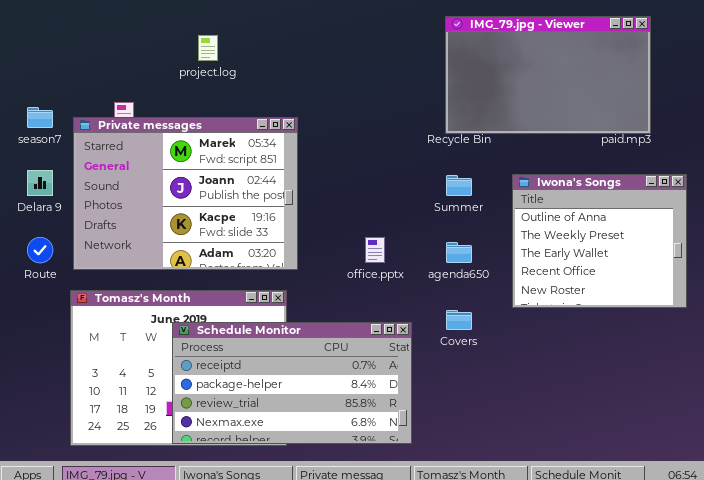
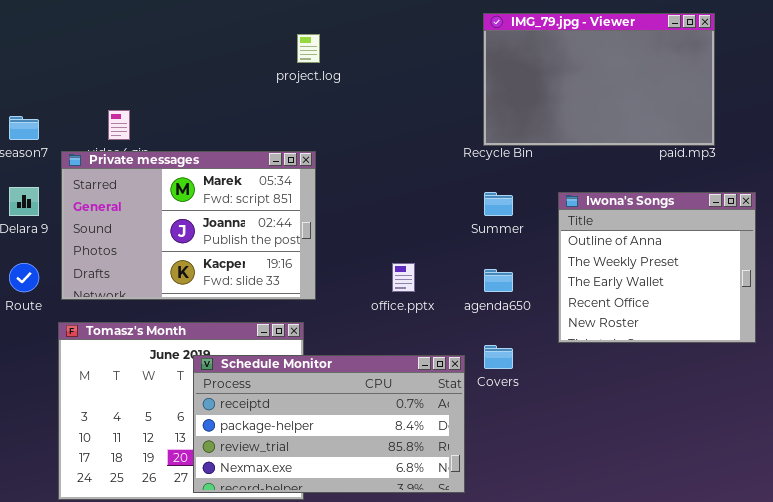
project.log: [198,35,218,61] -> [297,34,320,63], moved
Private messages: [73,117,298,270] -> [61,151,316,300], resized
Schedule Monitor: [172,322,412,444] -> [193,355,465,493], moved

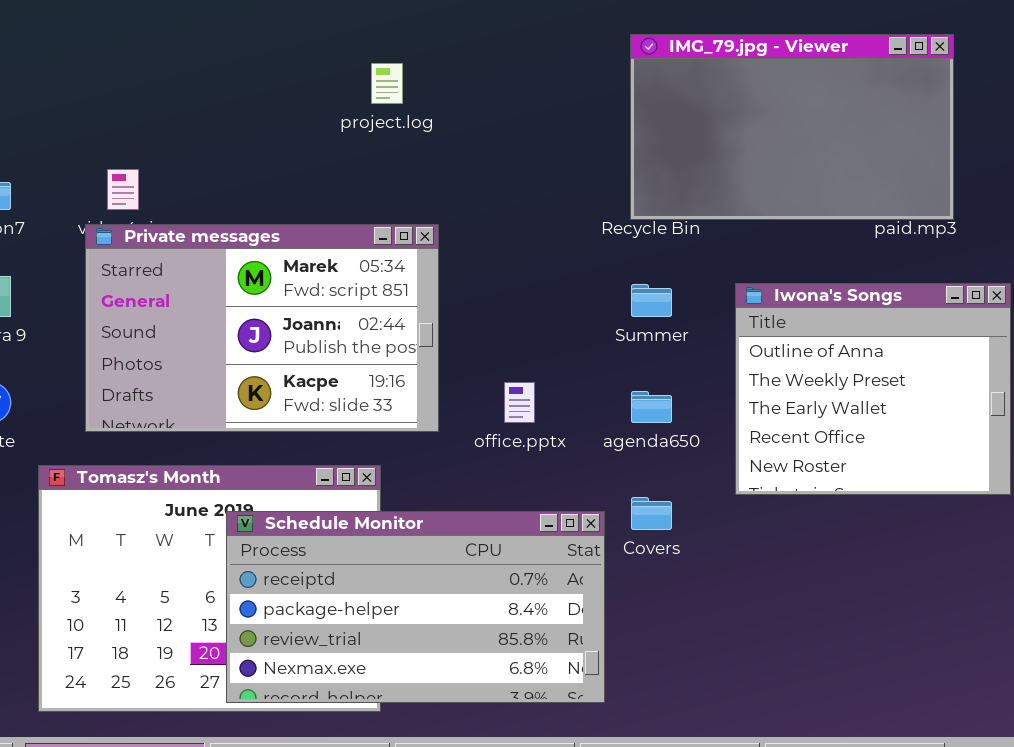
Private messages: [61,151,316,300] -> [85,224,439,432], moved

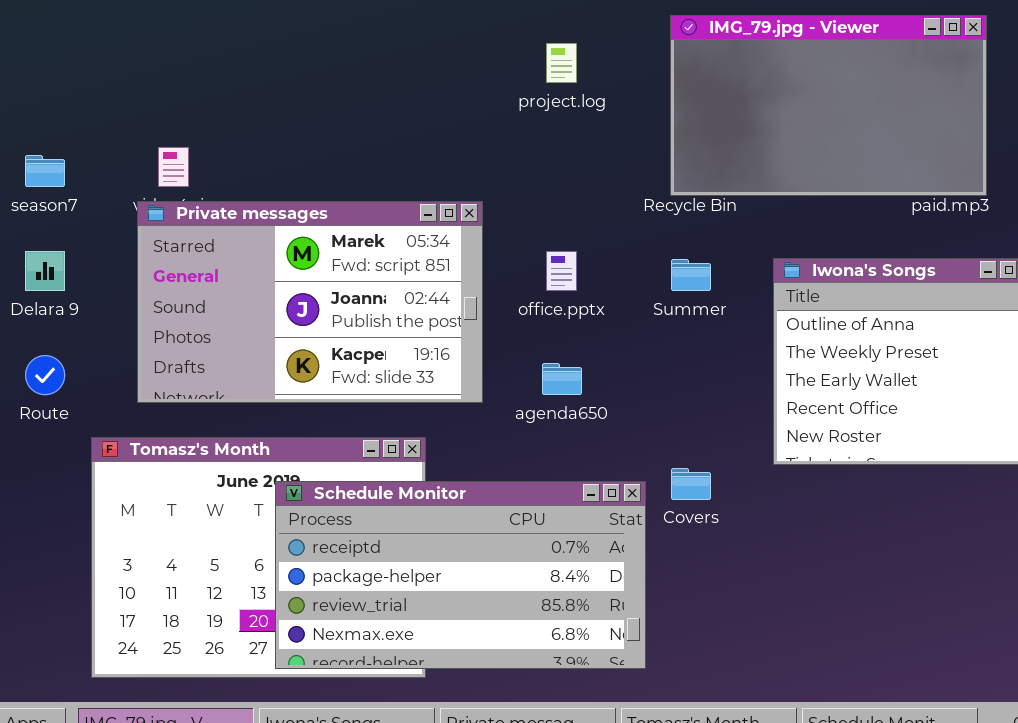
project.log: [371,63,403,104] -> [546,43,577,83], moved
office.pptx: [504,382,535,423] -> [546,251,577,291], moved
agenda650: [631,391,672,423] -> [542,363,582,395], moved

